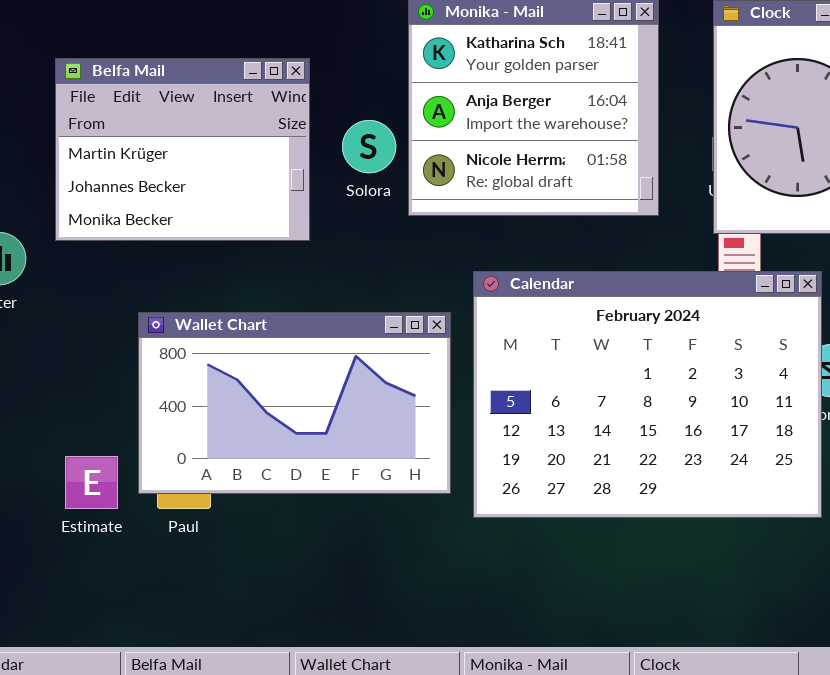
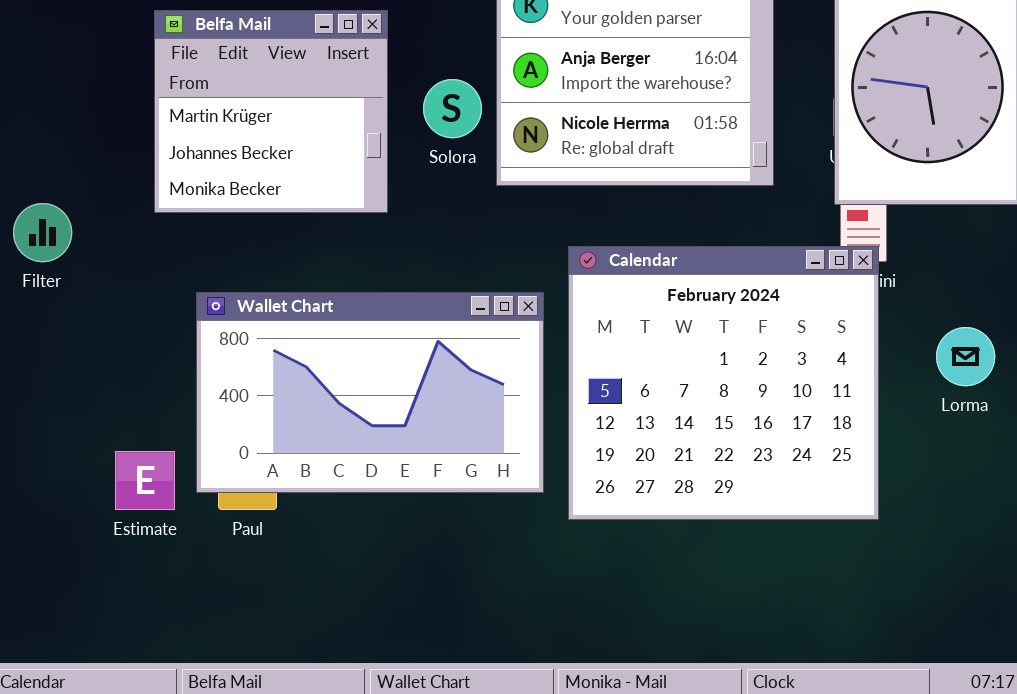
Belfa Mail: [55,58,310,241] -> [154,10,388,213], resized
Calendar: [473,271,822,518] -> [568,246,879,520], resized

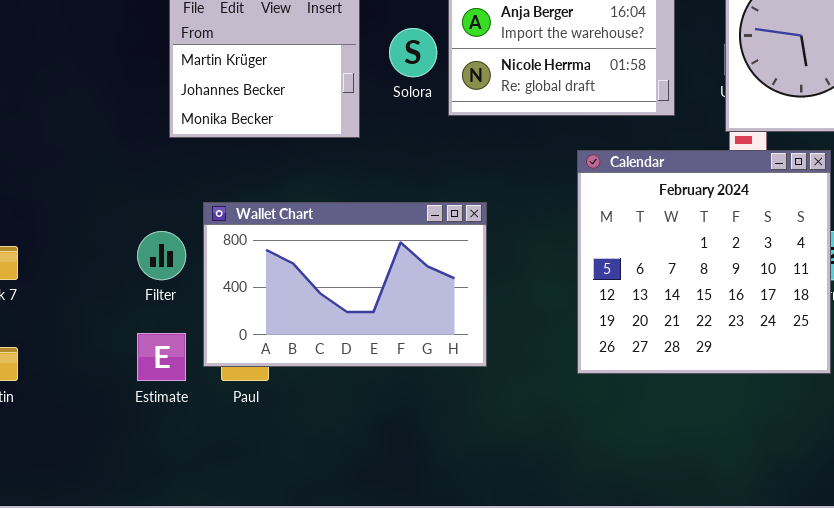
Filter: [13,203,72,262] -> [137,231,186,280], moved
Calendar: [568,246,879,520] -> [577,150,831,374], moved

